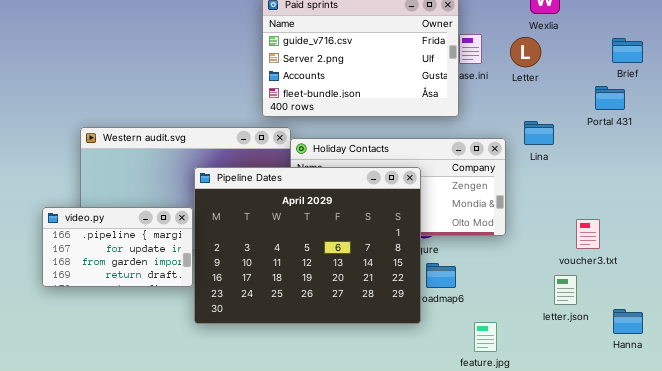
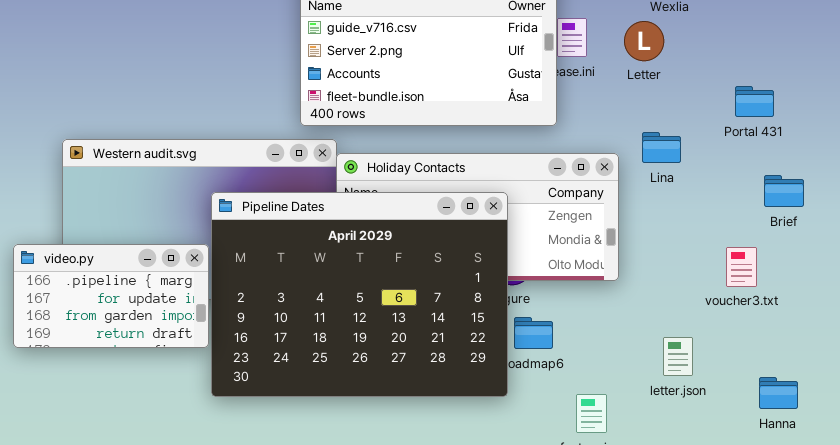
Brief: [612,38,643,63] -> [764,175,804,207], moved
voucher3.txt: [576,219,600,249] -> [726,247,757,287], moved
letter.json: [554,275,577,305] -> [663,337,693,376], moved

